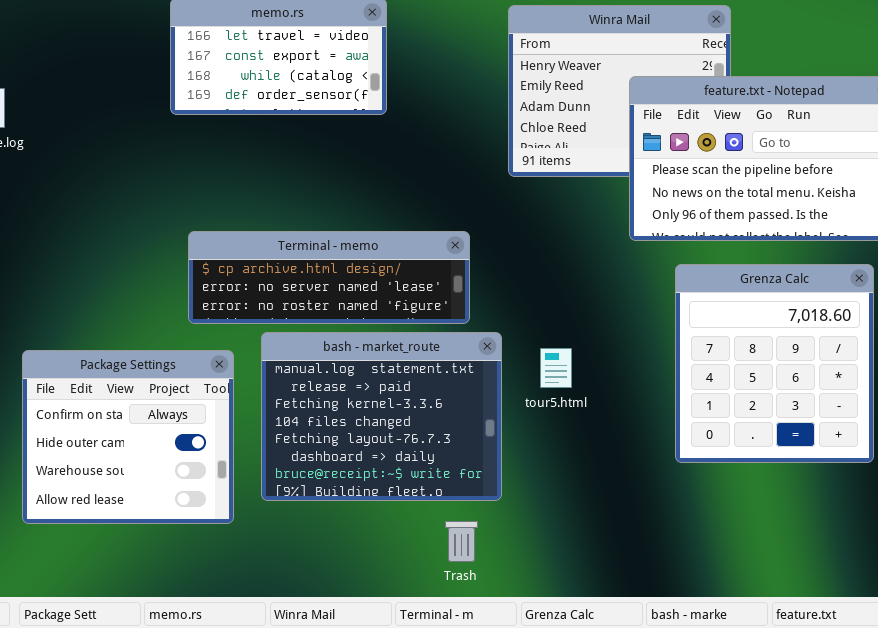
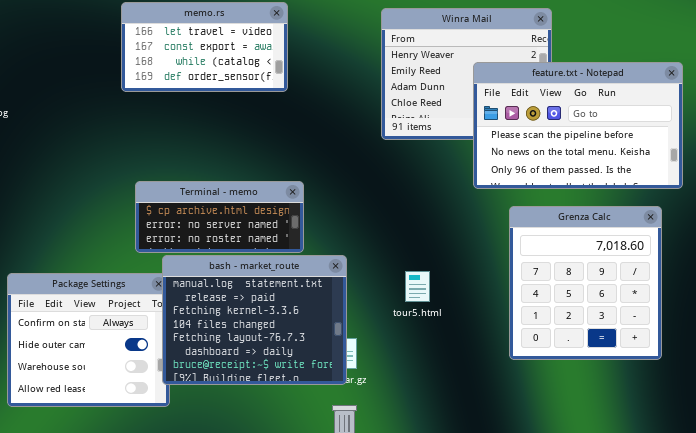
Terminal - memo: [188,231,470,324] -> [135,181,304,253], resized
bash - market_route: [261,332,502,501] -> [162,255,347,385], moved

